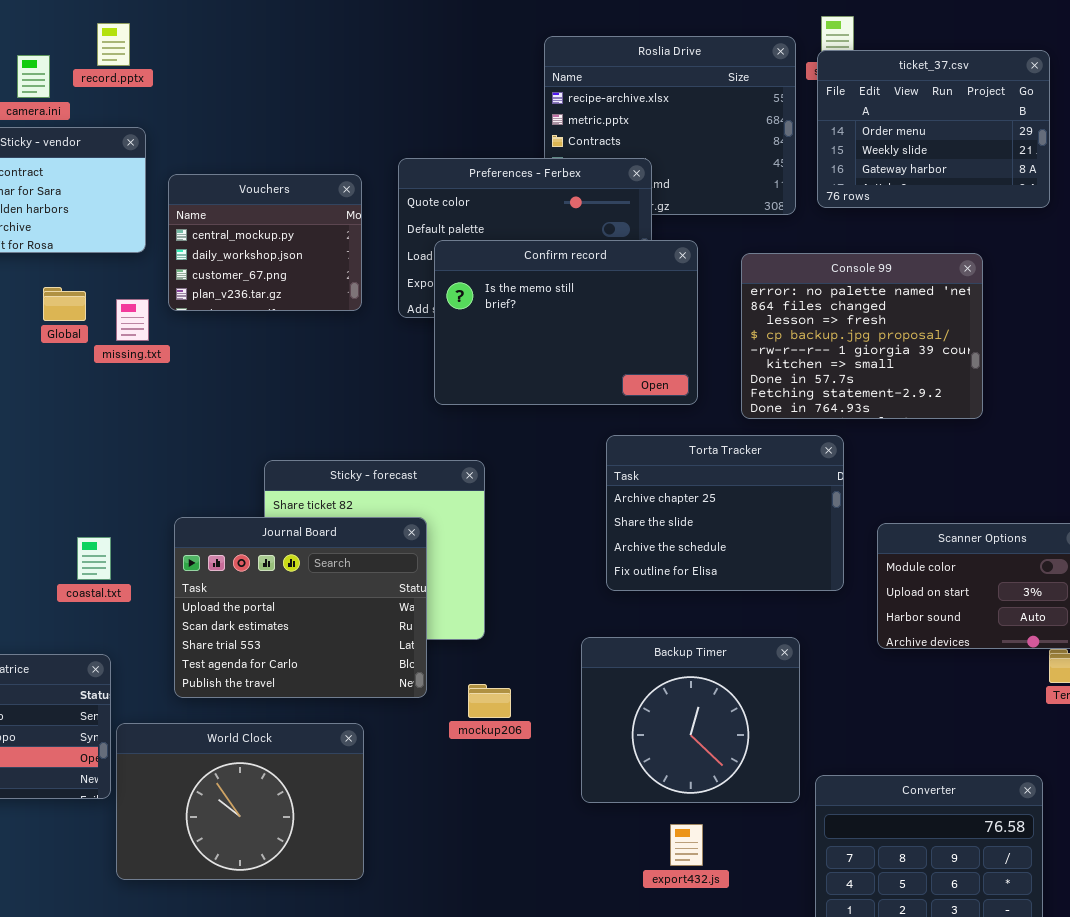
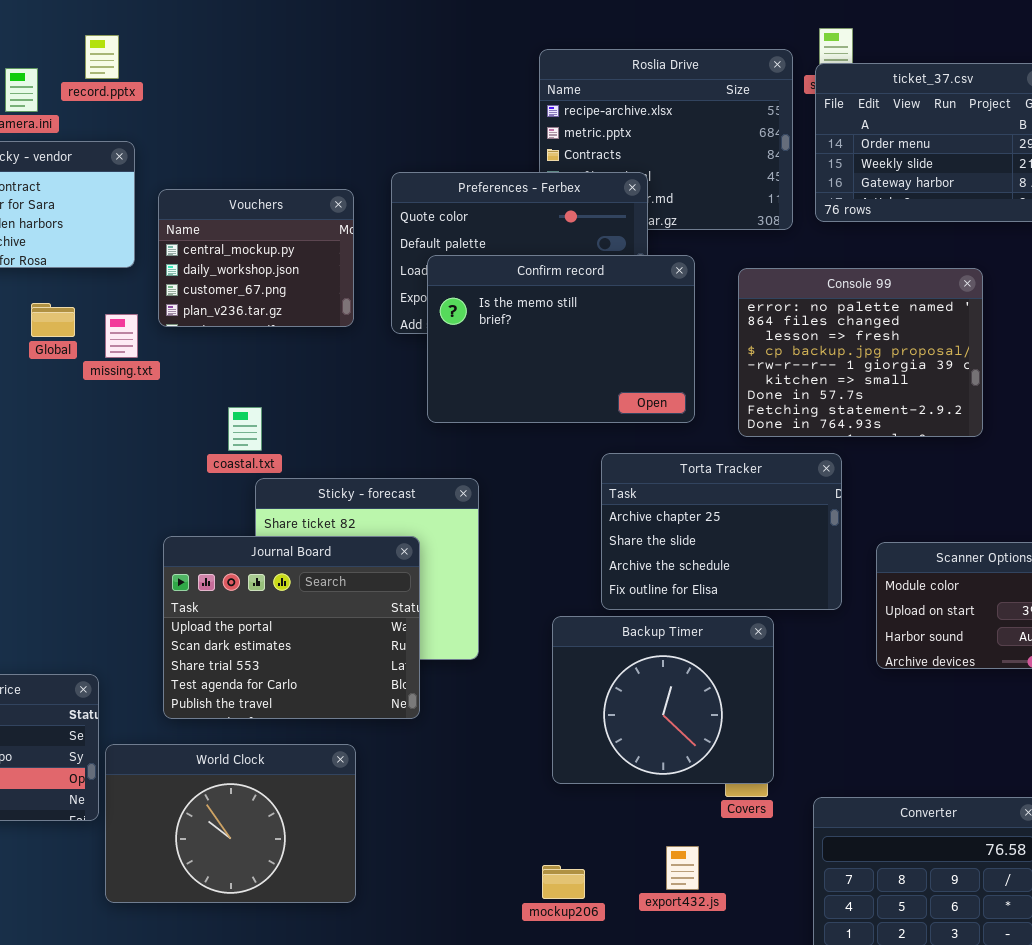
coastal.txt: [77,537,111,580] -> [228,407,262,451], moved
Backup Timer: [581,637,800,803] -> [552,616,774,784], moved
mockup206: [468,684,511,718] -> [542,865,585,899], moved

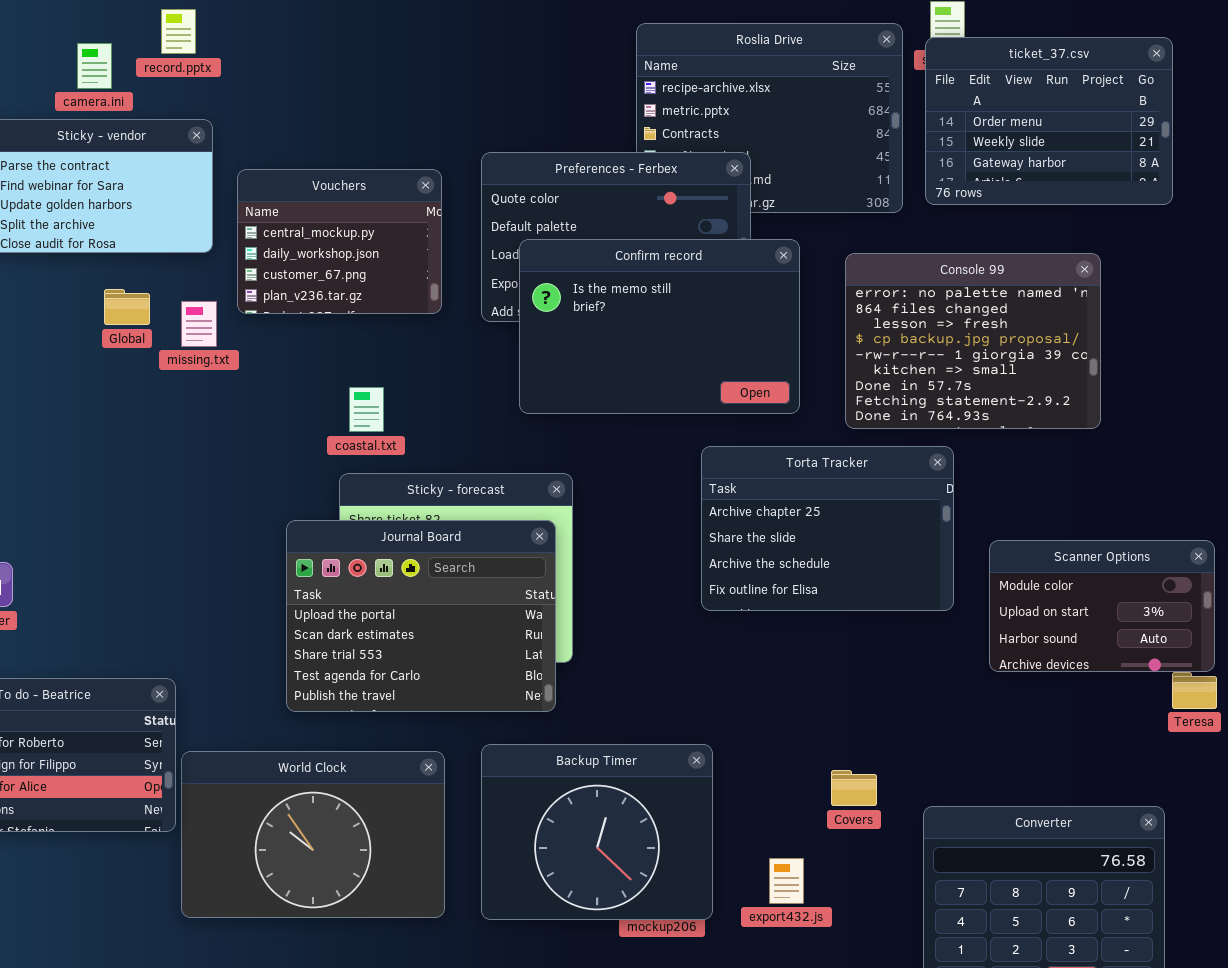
coastal.txt: [228,407,262,451] -> [349,387,384,432], moved
Journal Board: [163,536,420,719] -> [286,520,556,712], moved
Backup Timer: [552,616,774,784] -> [481,744,713,920], moved

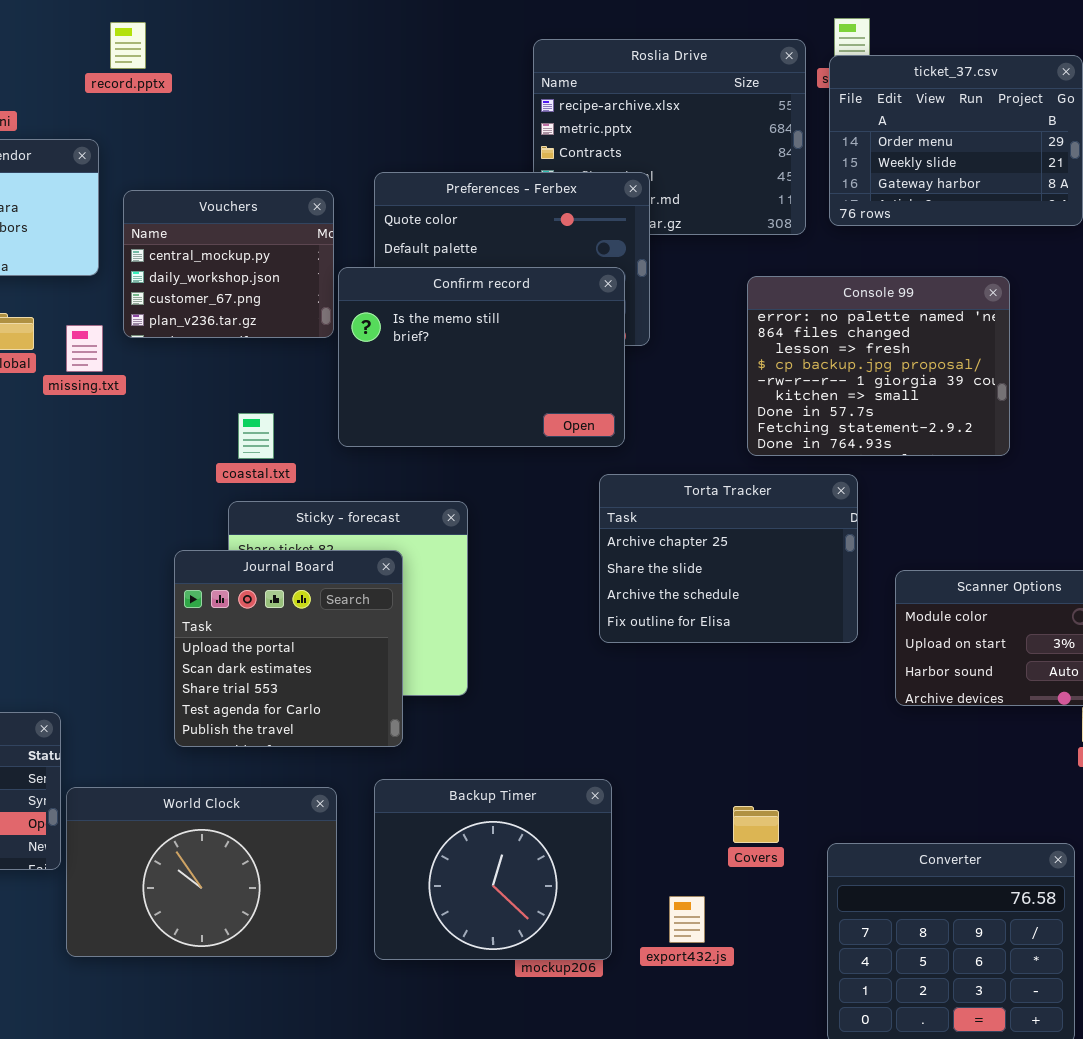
record.pptx: [161,9,196,54] -> [110,22,146,69], moved
Confirm record: [519,239,800,414] -> [338,267,625,447], moved
Journal Board: [286,520,556,712] -> [174,550,403,747], resized

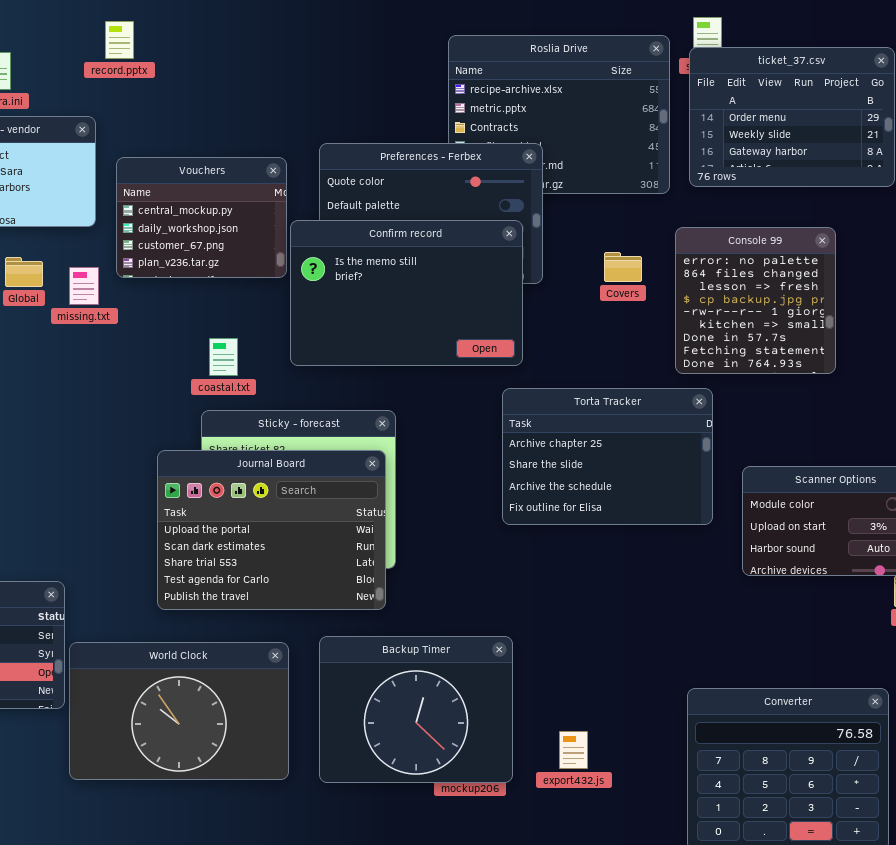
Console 99: [747,276,1010,456] -> [675,227,836,374], resized
Journal Board: [174,550,403,747] -> [157,450,386,610], resized
Covers: [733,806,779,843] -> [604,252,642,282], moved

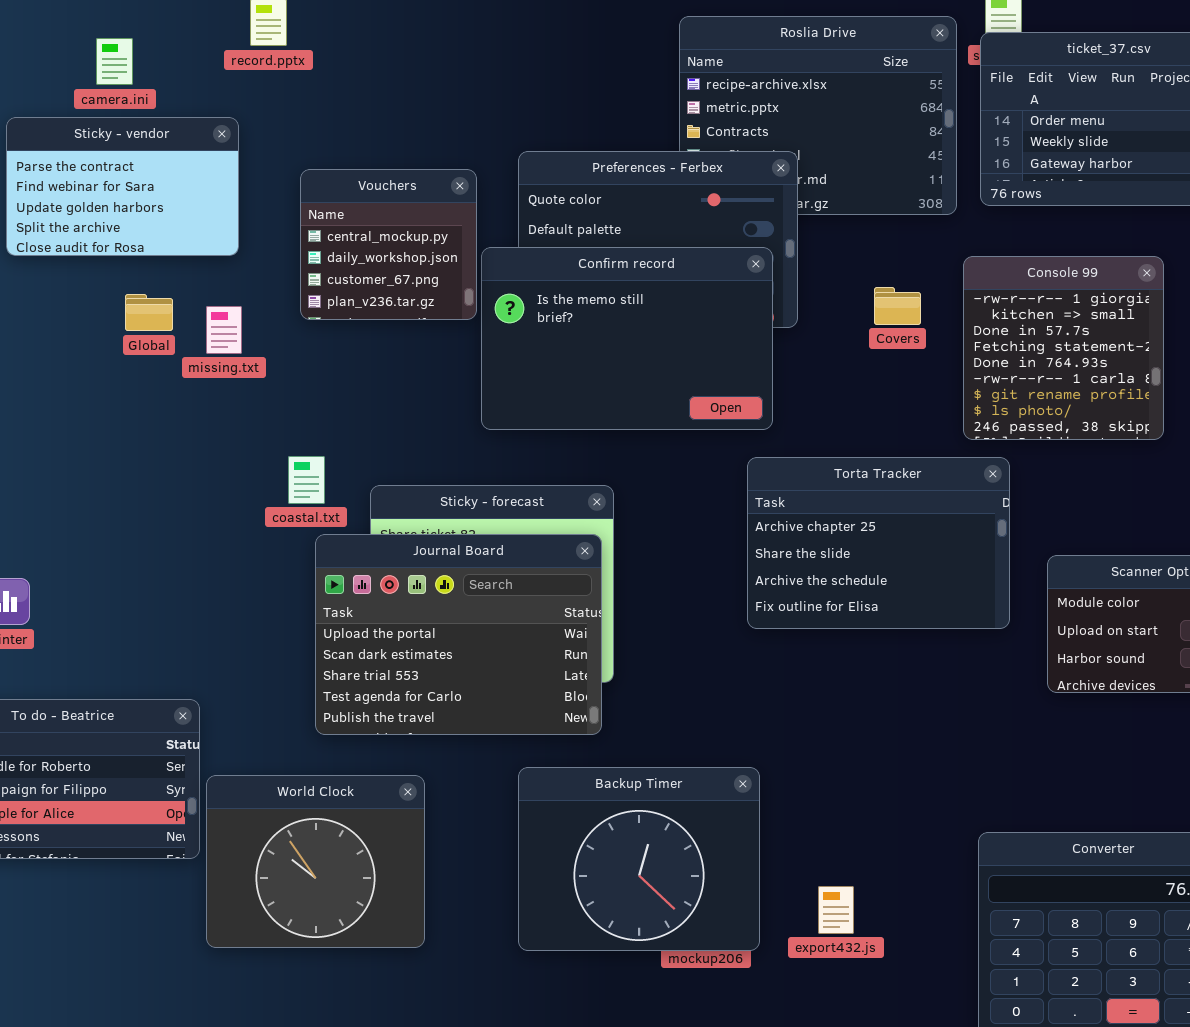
Vouchers: [116,157,287,278] -> [300,169,477,320], resized
Console 99: [675,227,836,374] -> [963,256,1164,440], scrolled down 4 rows
coastal.txt: [209,338,238,376] -> [288,456,325,504], moved
World Clock: [69,642,289,780] -> [206,775,425,948], resized

